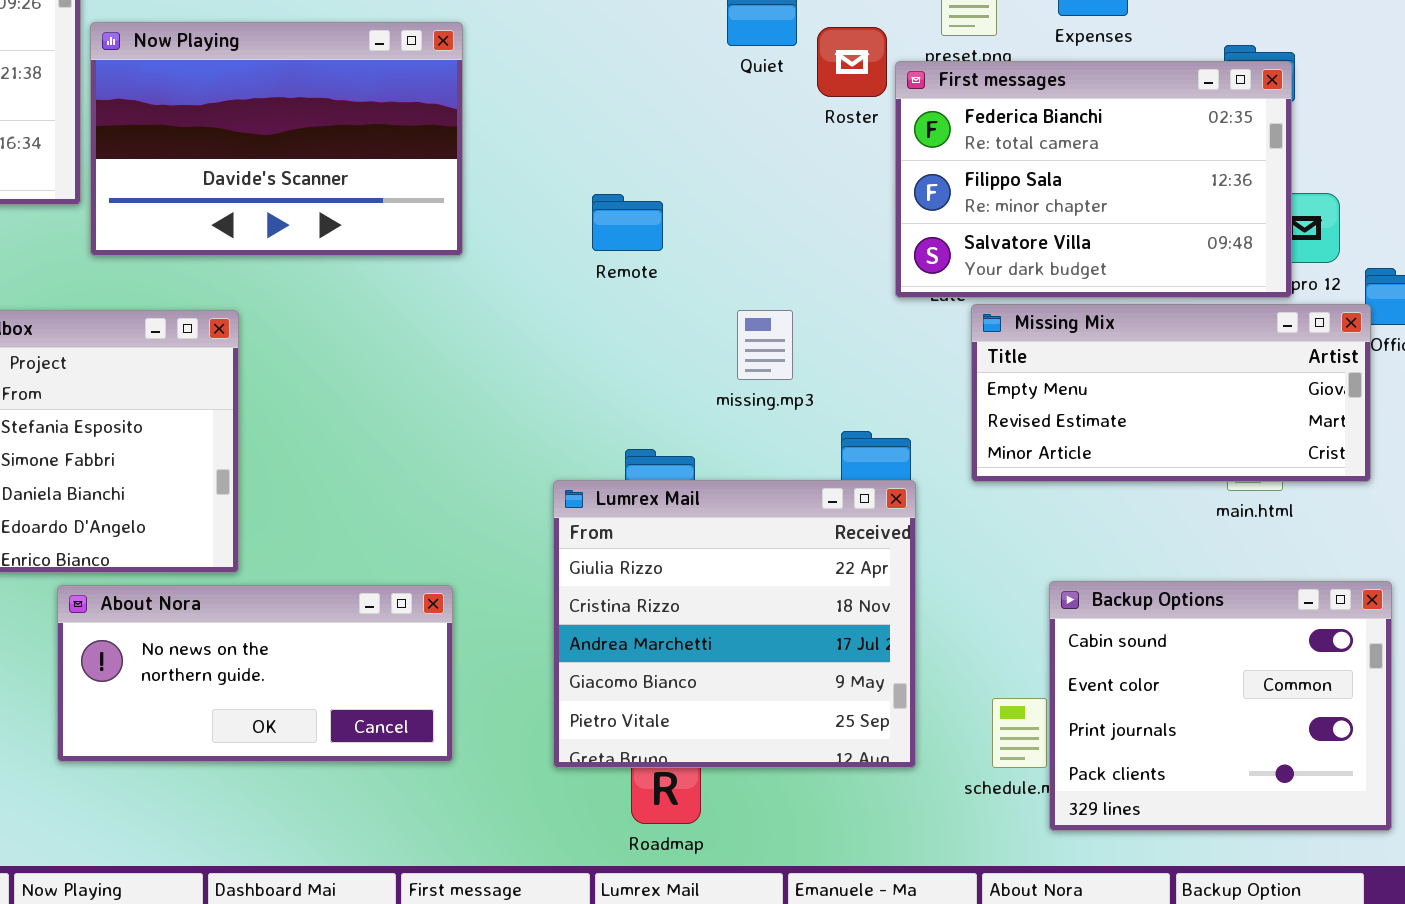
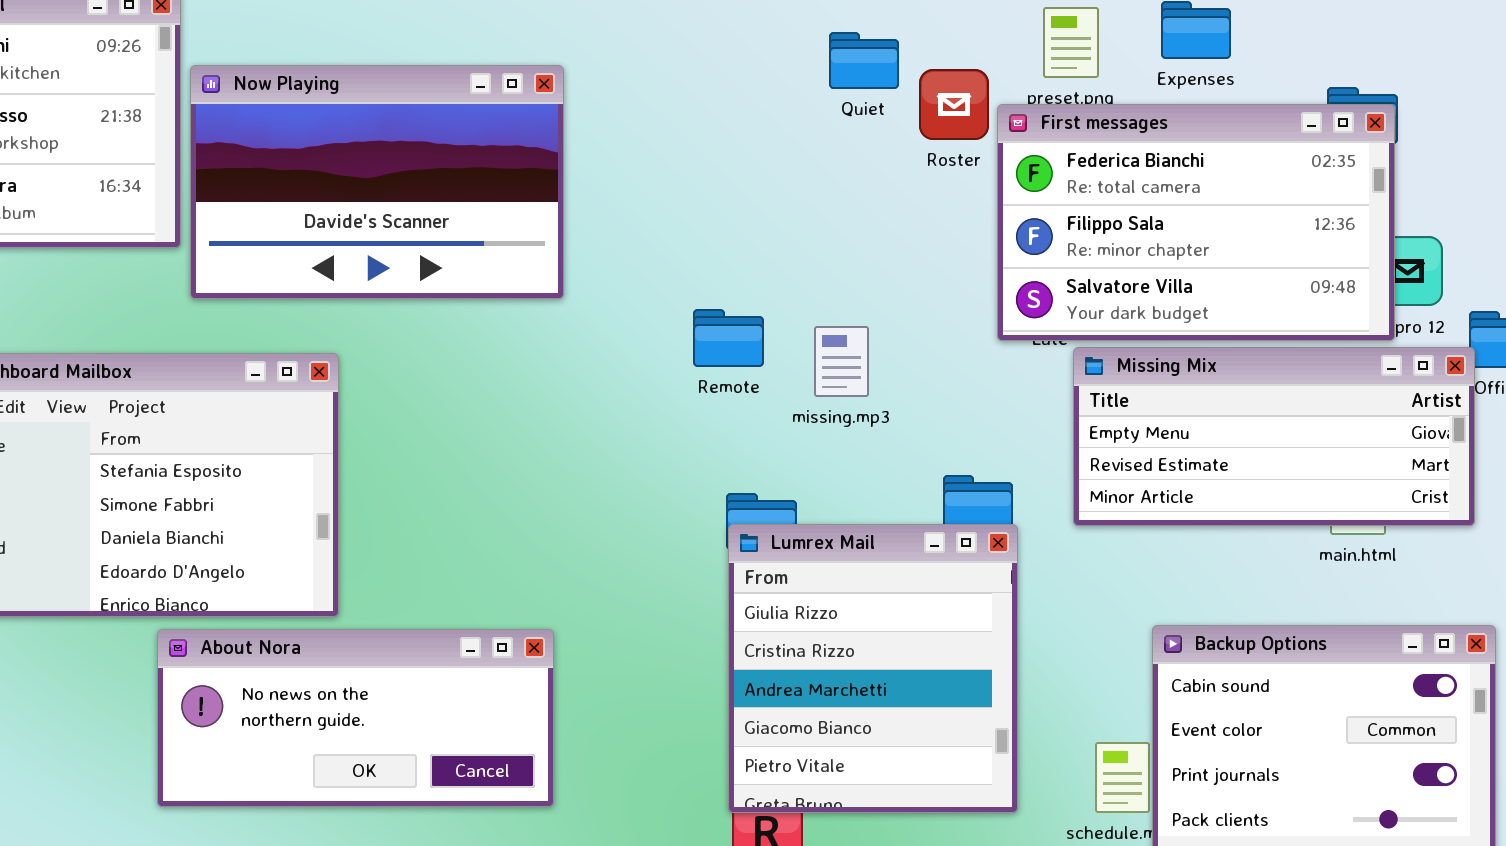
Remote: [592,194,663,251] -> [693,309,764,367], moved
missing.mp3: [737,310,793,380] -> [814,326,869,397], moved
Lumrex Mail: [553,480,916,768] -> [728,524,1018,813], resized

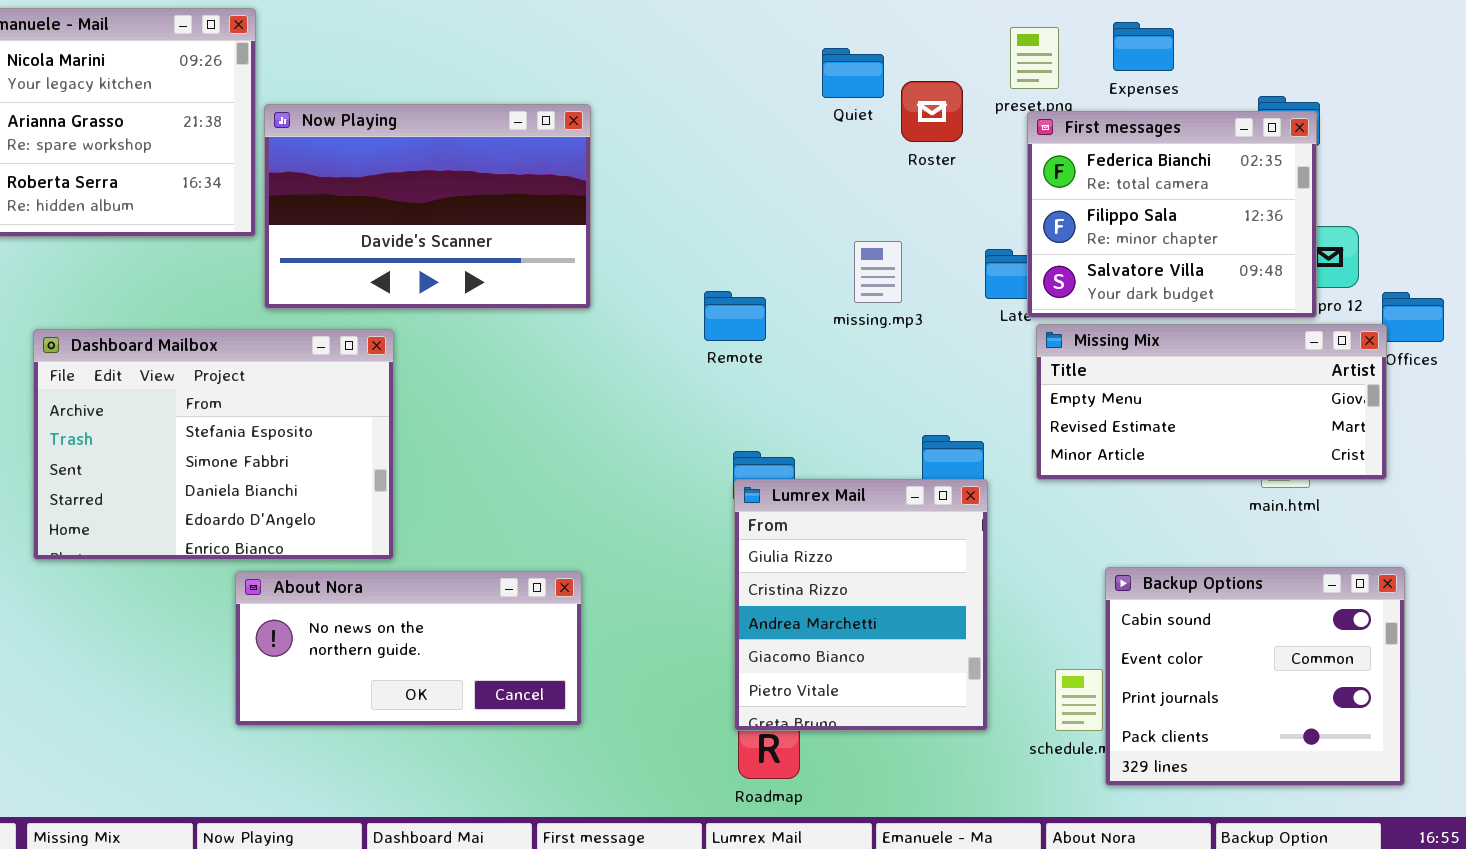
Now Playing: [190,65,564,299] -> [264,104,591,309], moved
First messages: [997,104,1395,341] -> [1027,111,1317,318], resized
missing.mp3: [814,326,869,397] -> [854,241,902,303], moved

